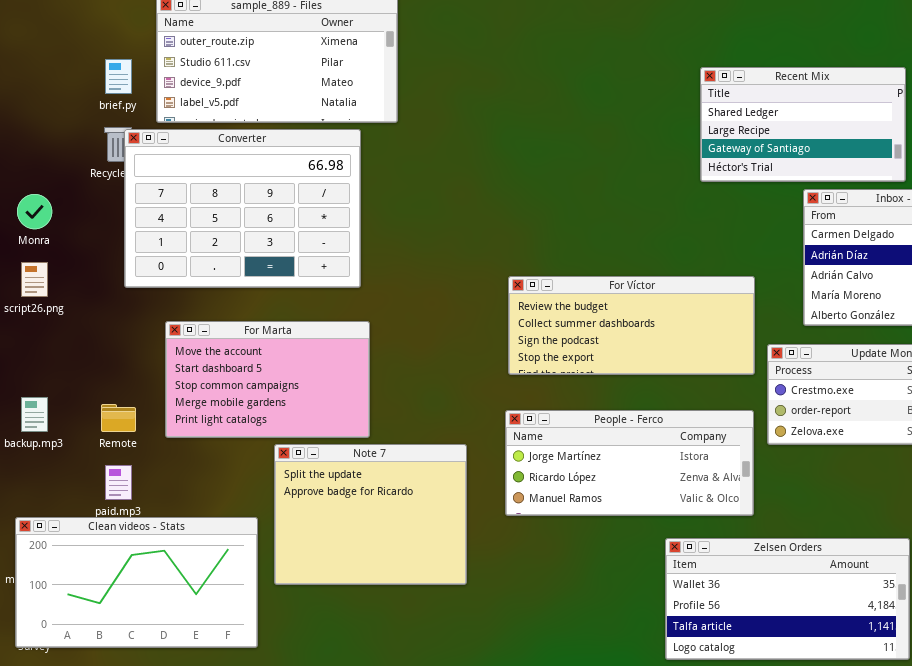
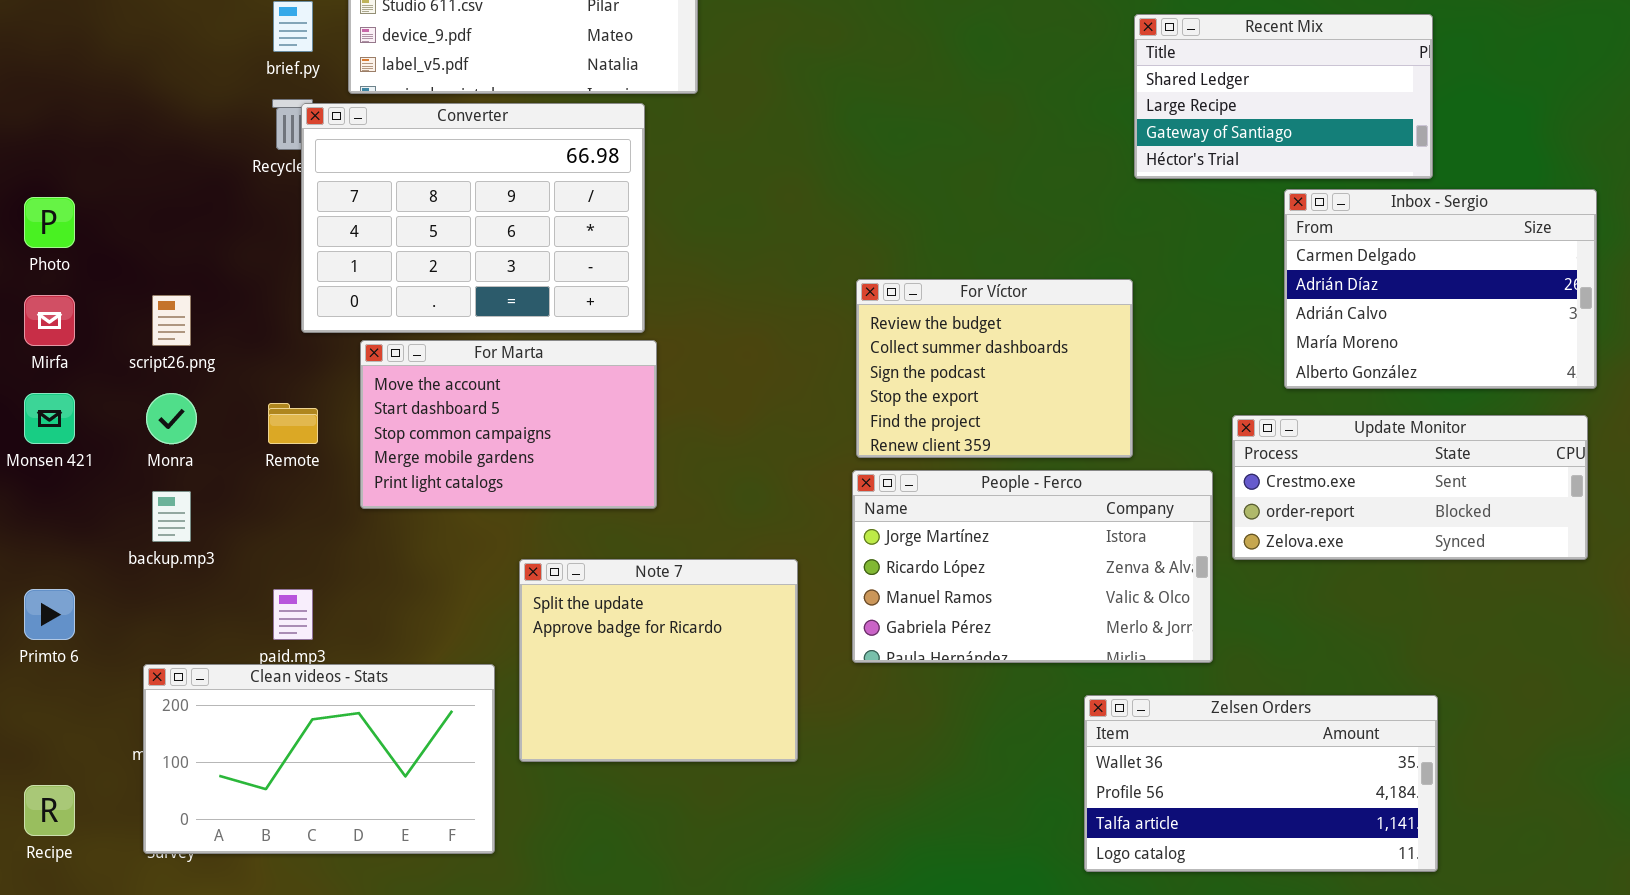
Monra: [17,194,52,229] -> [146,393,197,444], moved
For Víctor: [508,276,755,375] -> [856,279,1133,458], resized
For Marta: [165,321,370,438] -> [360,340,657,509], moved
Remote: [101,404,136,432] -> [268,403,318,444], moved
People - Ferco: [505,410,754,516] -> [852,470,1213,663], resized

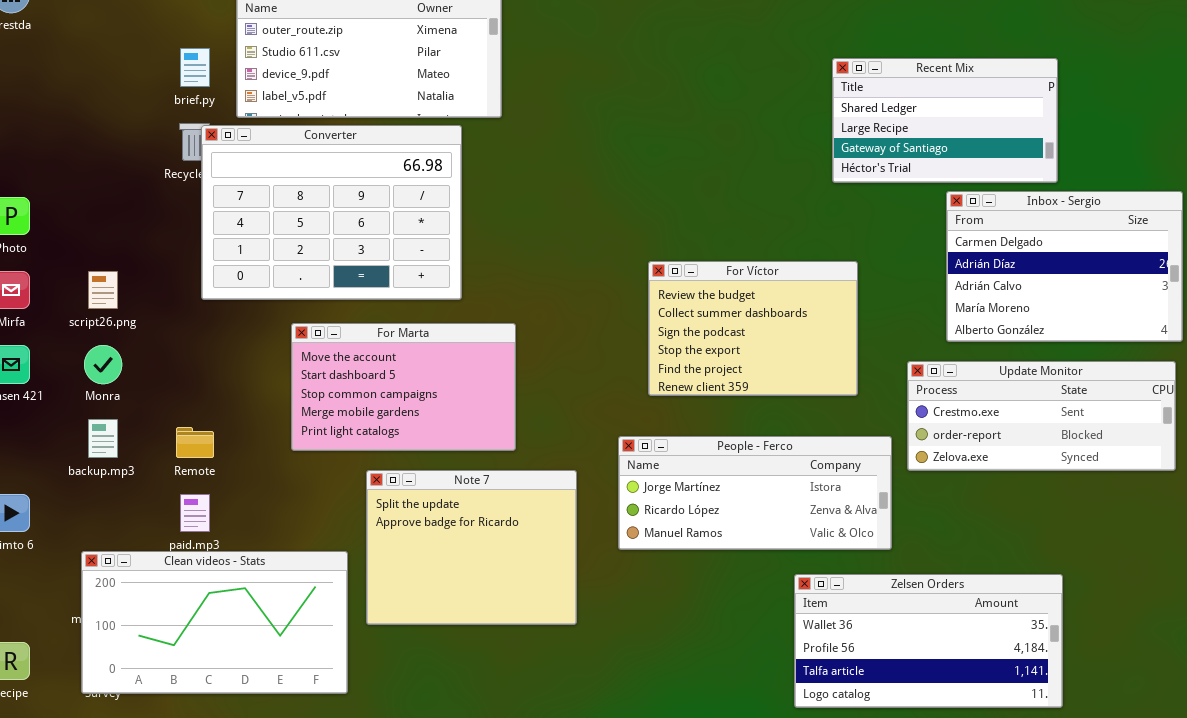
For Víctor: [856,279,1133,458] -> [648,261,858,396], moved
For Marta: [360,340,657,509] -> [291,323,516,451], moved
Remote: [268,403,318,444] -> [176,427,214,458], moved
People - Ferco: [852,470,1213,663] -> [618,436,892,550], resized

